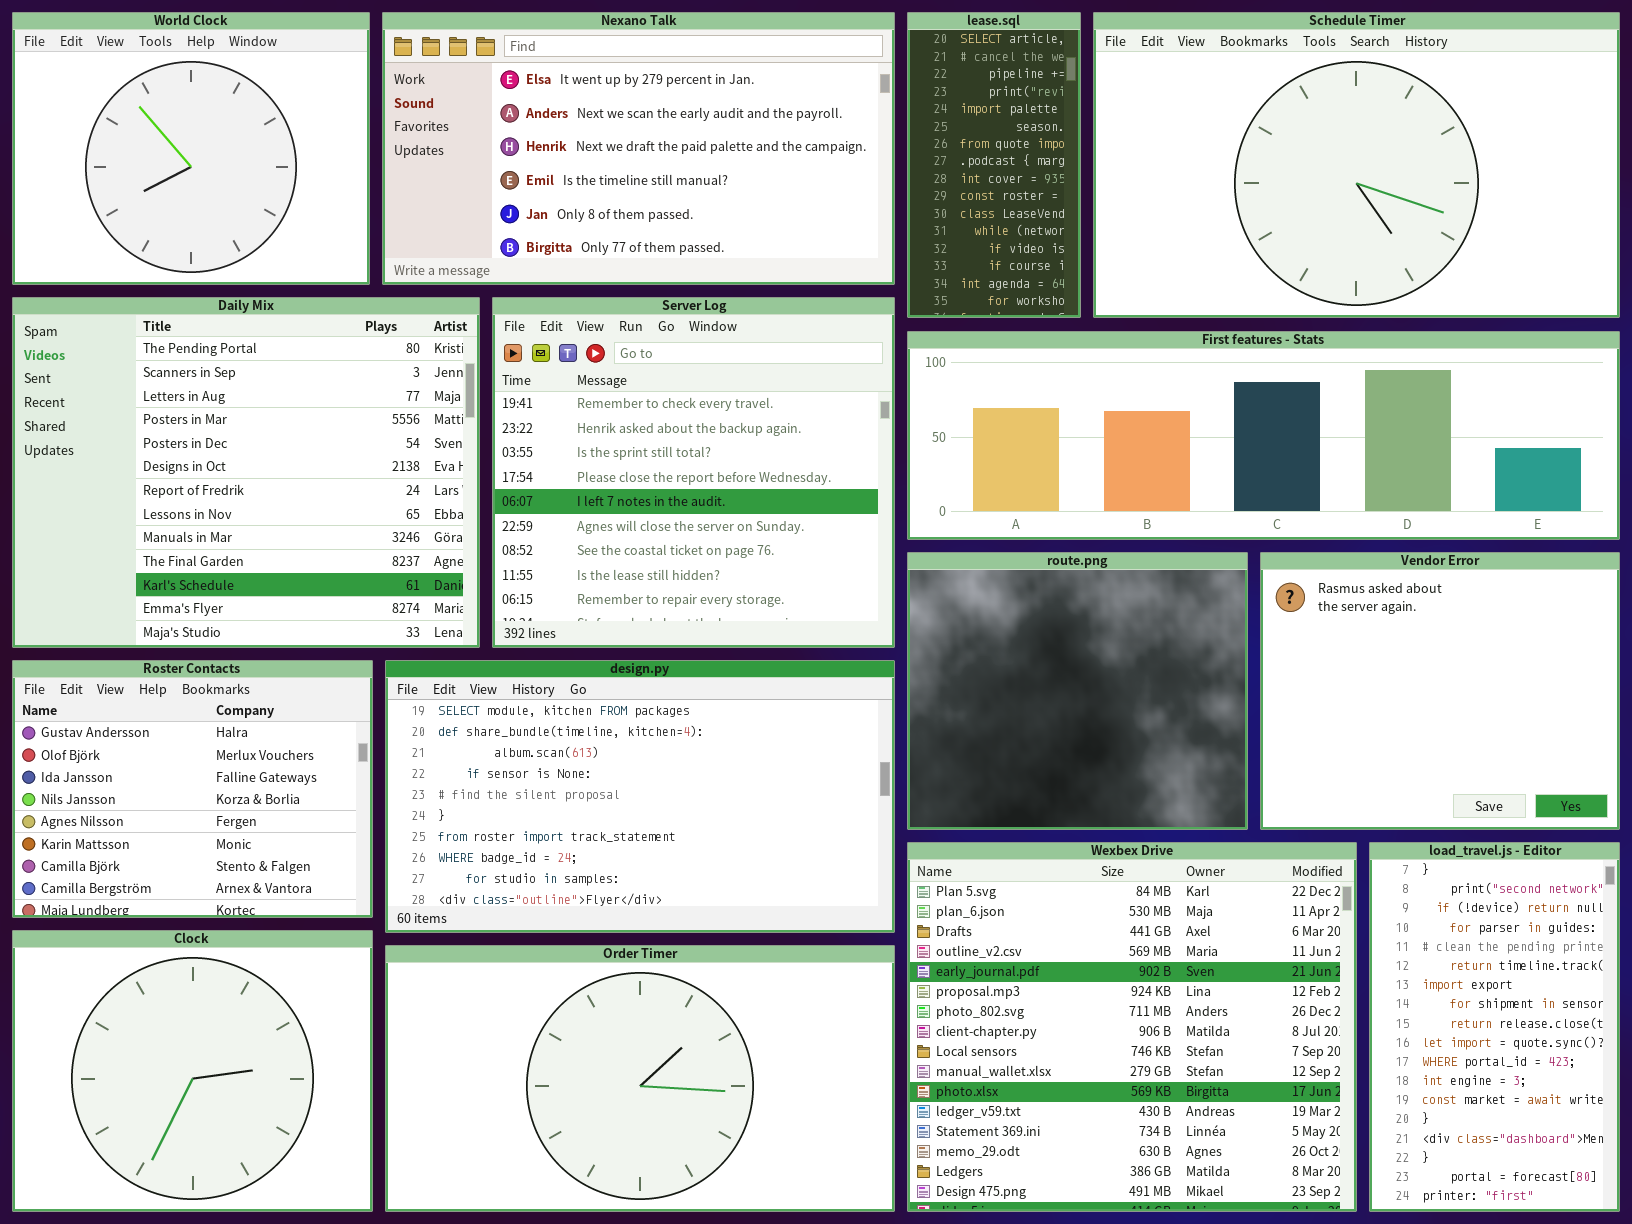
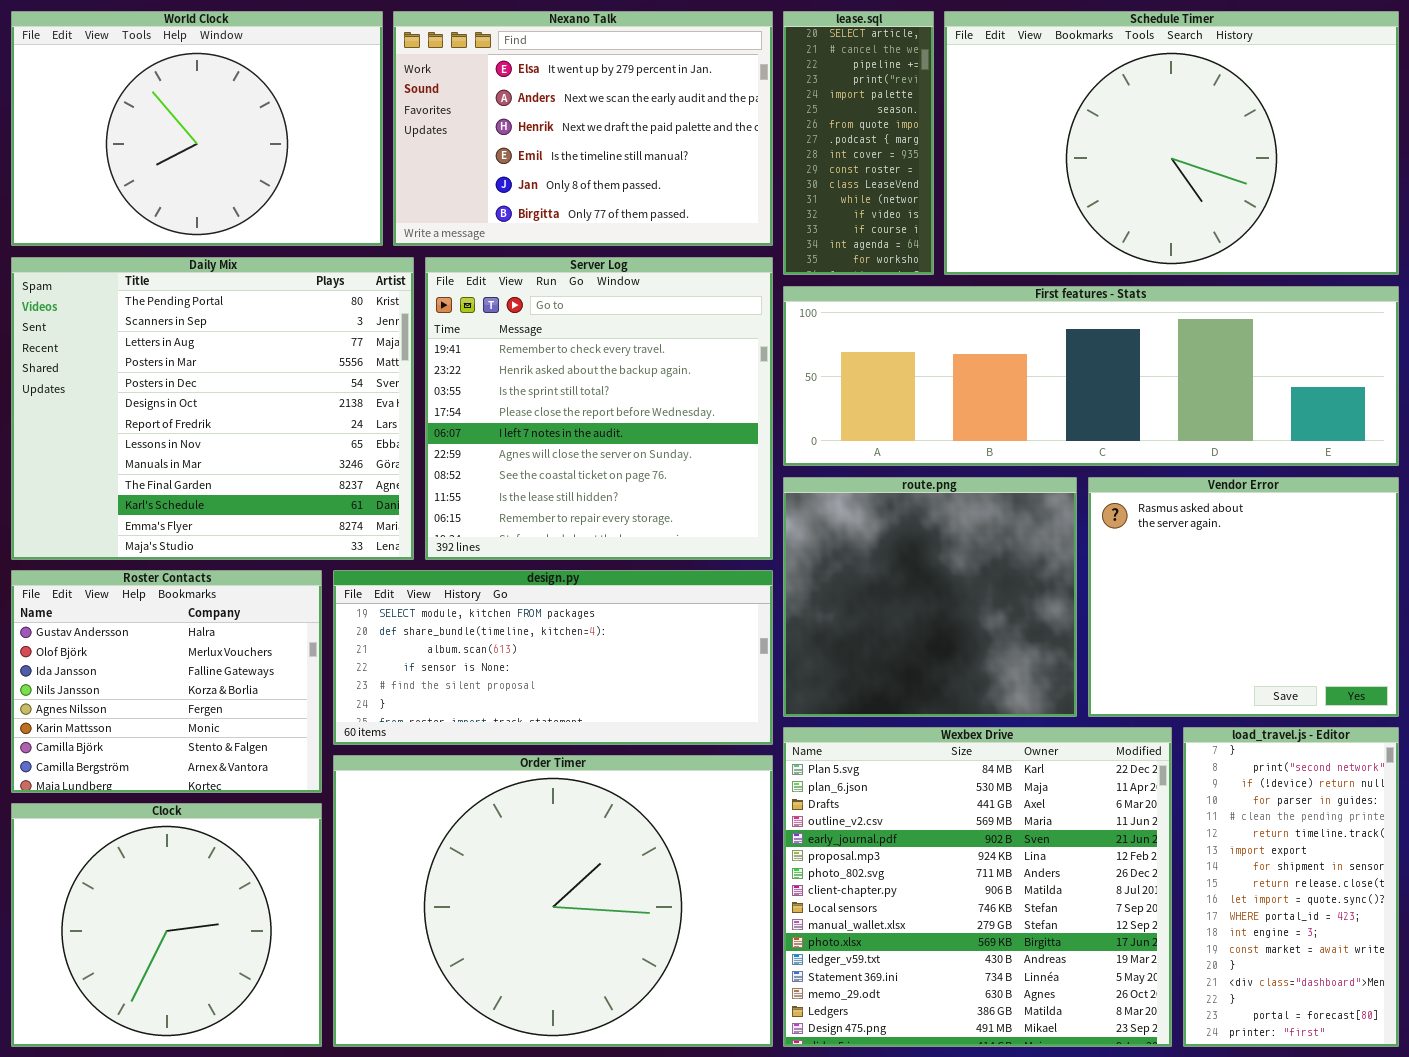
World Clock: [12,12,370,285] -> [11,11,383,246], resized
Nexano Talk: [382,12,895,285] -> [393,11,773,246], resized
design.py: [385,660,895,933] -> [333,570,773,745], resized
Order Timer: [385,945,895,1212] -> [333,755,773,1047], resized

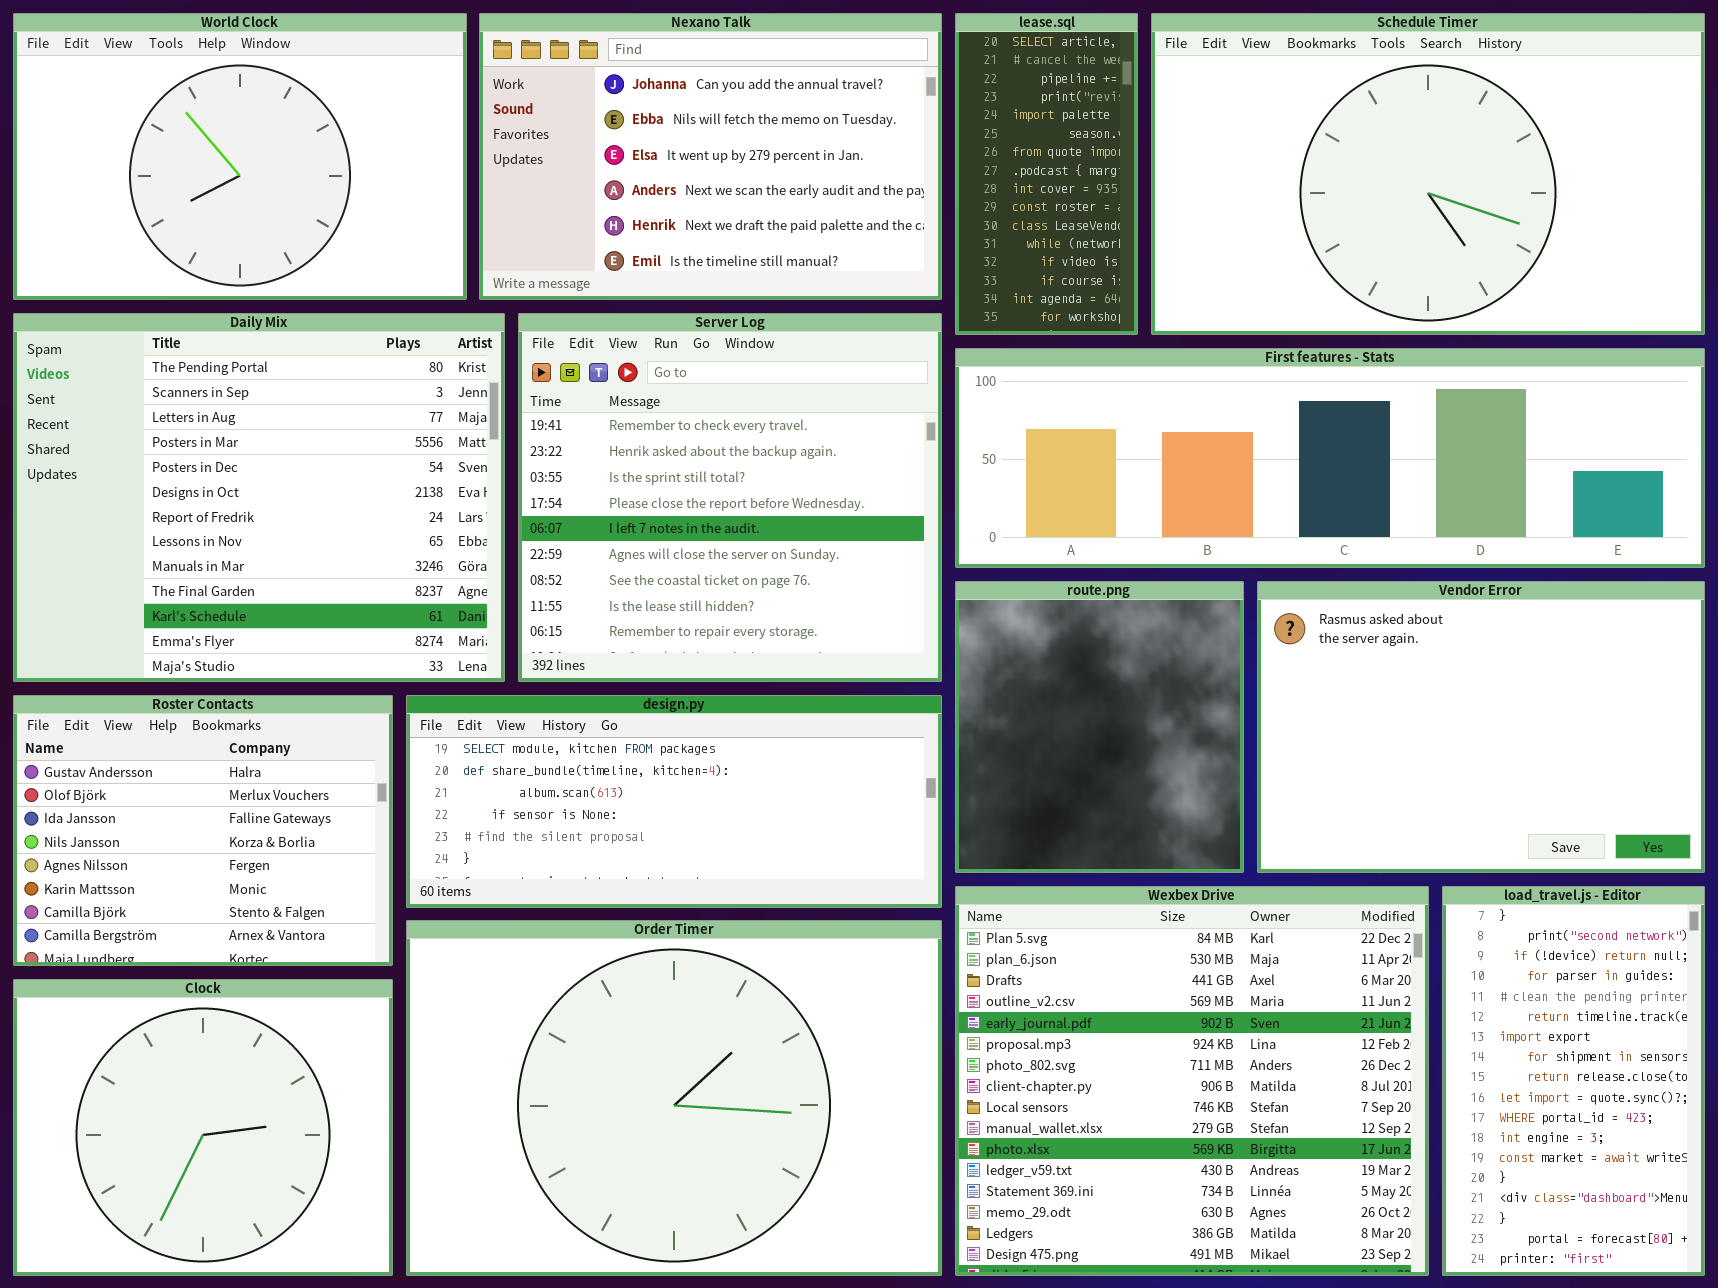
Nexano Talk: [393,11,773,246] -> [479,13,942,300], scrolled up 2 rows
route.png: [783,477,1077,717] -> [955,581,1244,873], resized
Vendor Error: [1088,477,1399,717] -> [1257,581,1705,873], resized

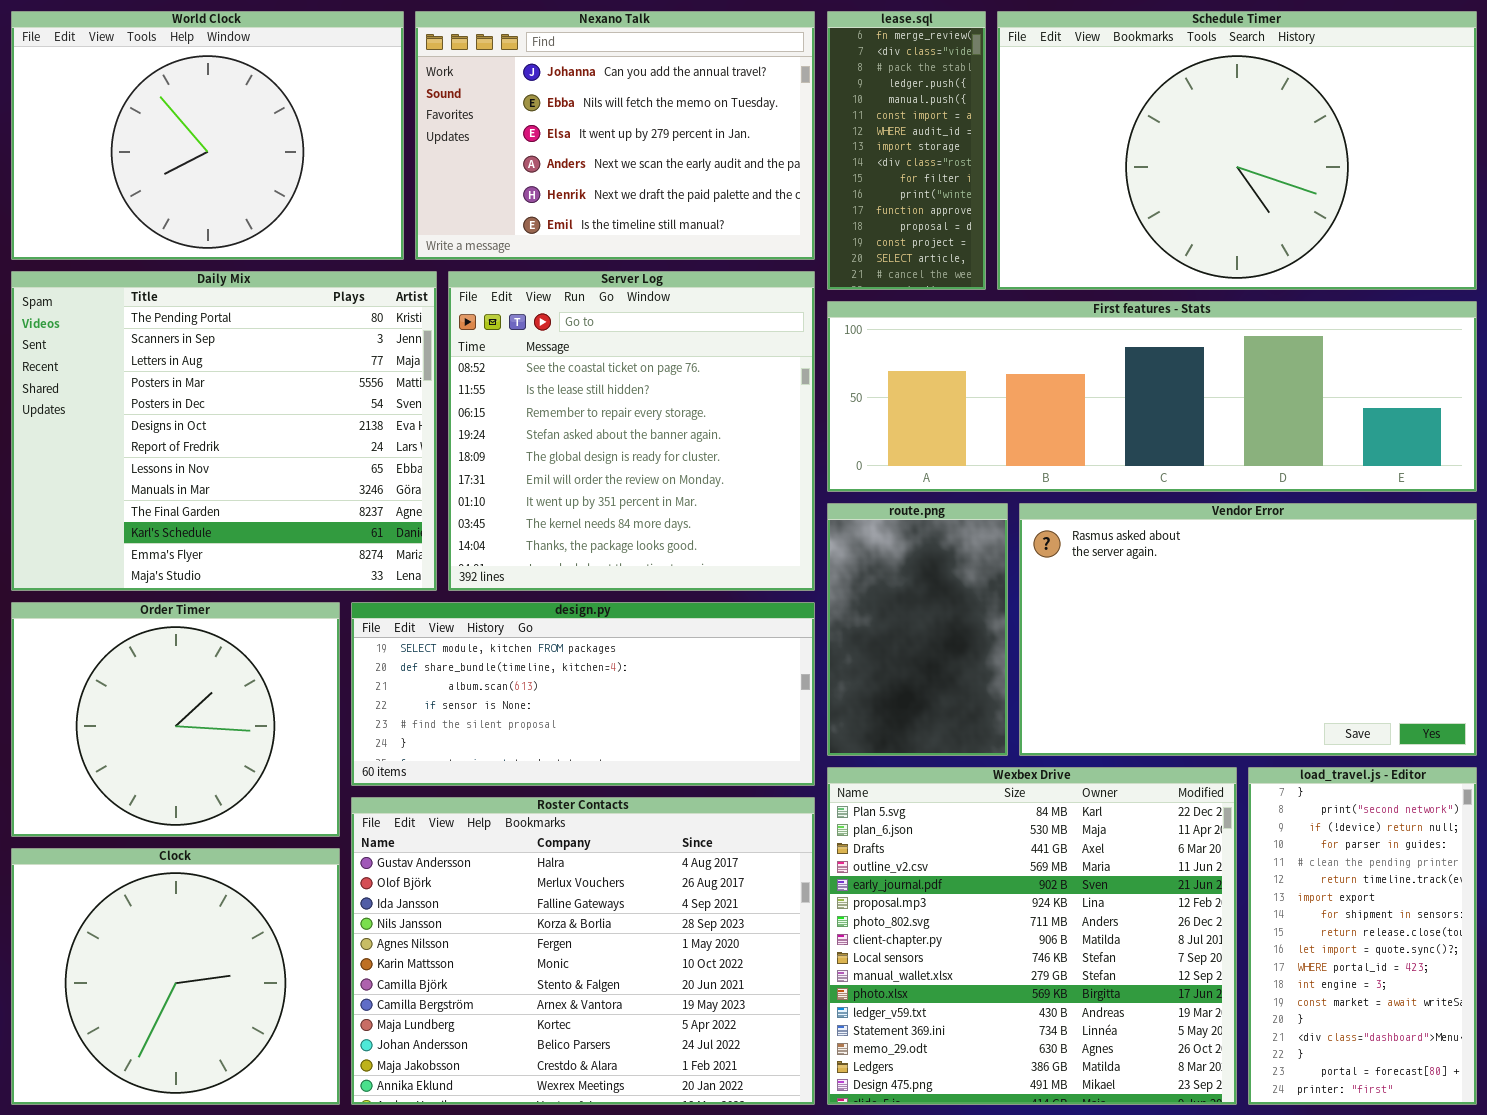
lease.sql: [955,13,1138,335] -> [827,11,986,290], scrolled up 14 rows
Server Log: [518,313,942,682] -> [448,271,815,591], scrolled down 6 rows
route.png: [955,581,1244,873] -> [827,503,1008,756], resized
Vendor Error: [1257,581,1705,873] -> [1019,503,1477,756], resized
Roster Contacts: [13,695,393,966] -> [351,797,815,1105], moved, resized
Order Timer: [406,920,942,1276] -> [11,602,340,837], moved, resized

